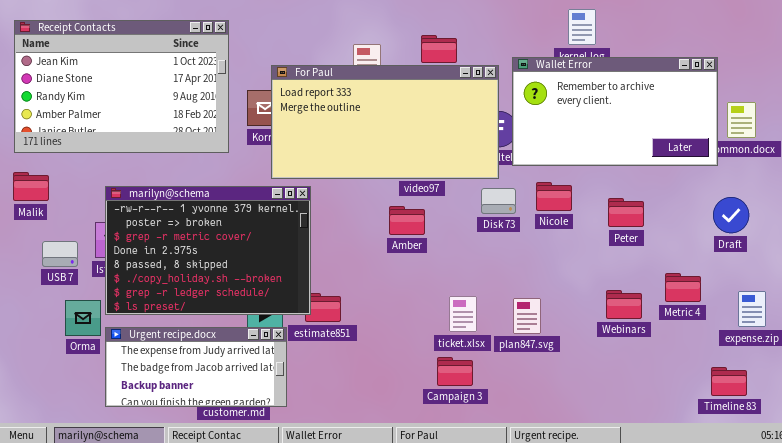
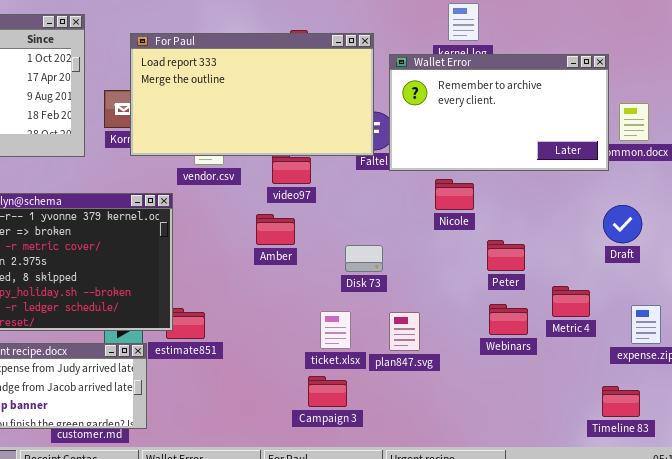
For Paul: [271,65,499,179] -> [130,33,374,156], moved
Nicole: [536,182,572,211] -> [435,179,474,210], moved
Disk 73: [481,188,516,214] -> [345,245,383,272], moved
Peter: [608,198,644,227] -> [487,240,525,271], moved

